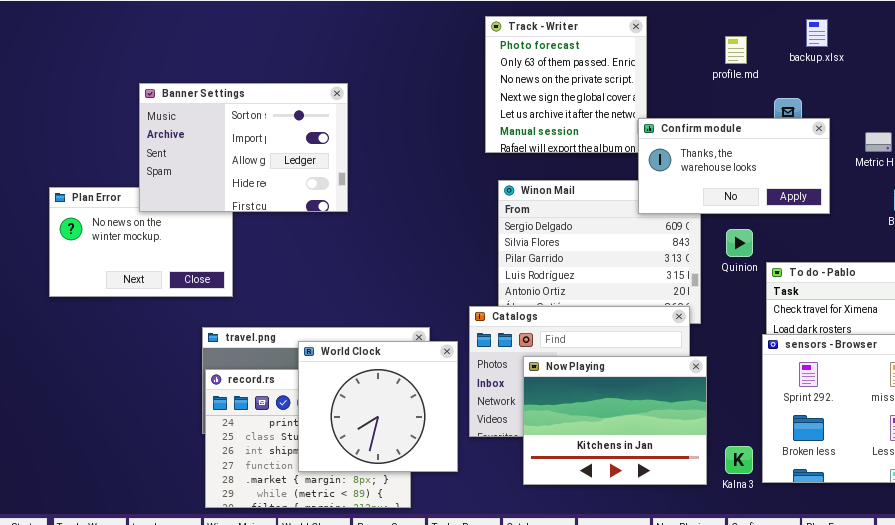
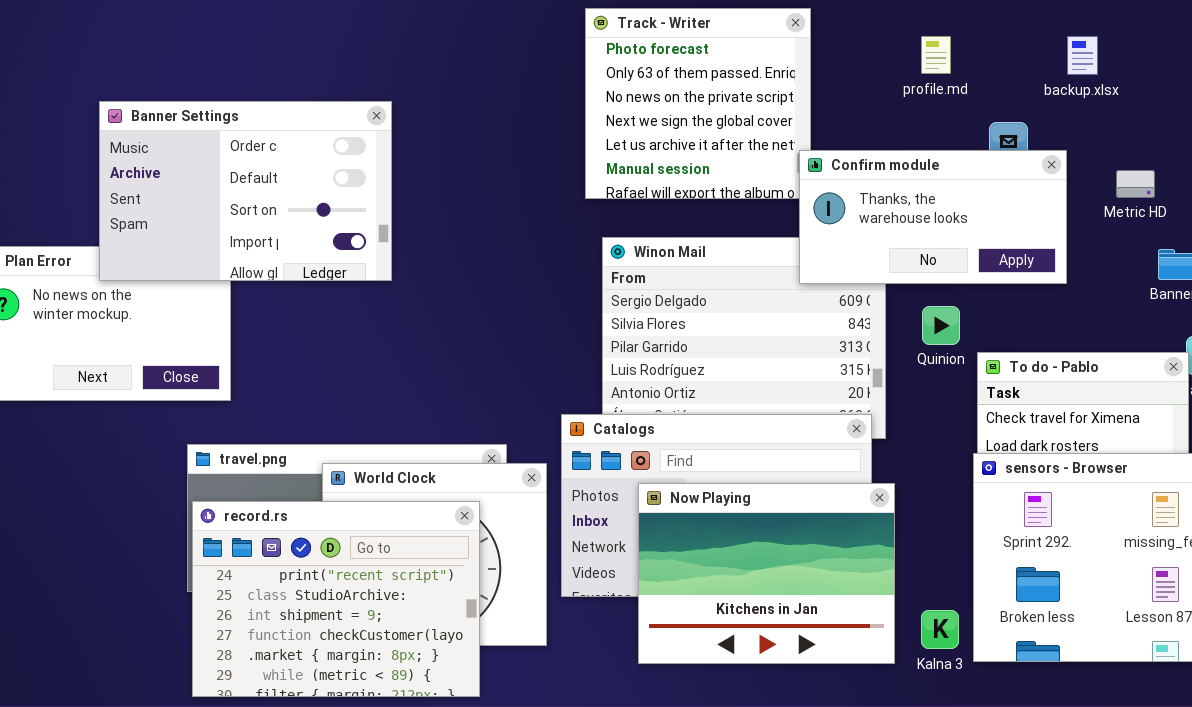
backup.xlsx: [806,19,828,47] -> [1067,36,1098,75], moved
Banner Settings: [139,83,348,212] -> [99,101,392,281], scrolled up 2 rows
record.rs: [205,369,411,508] -> [192,501,480,697], raised

